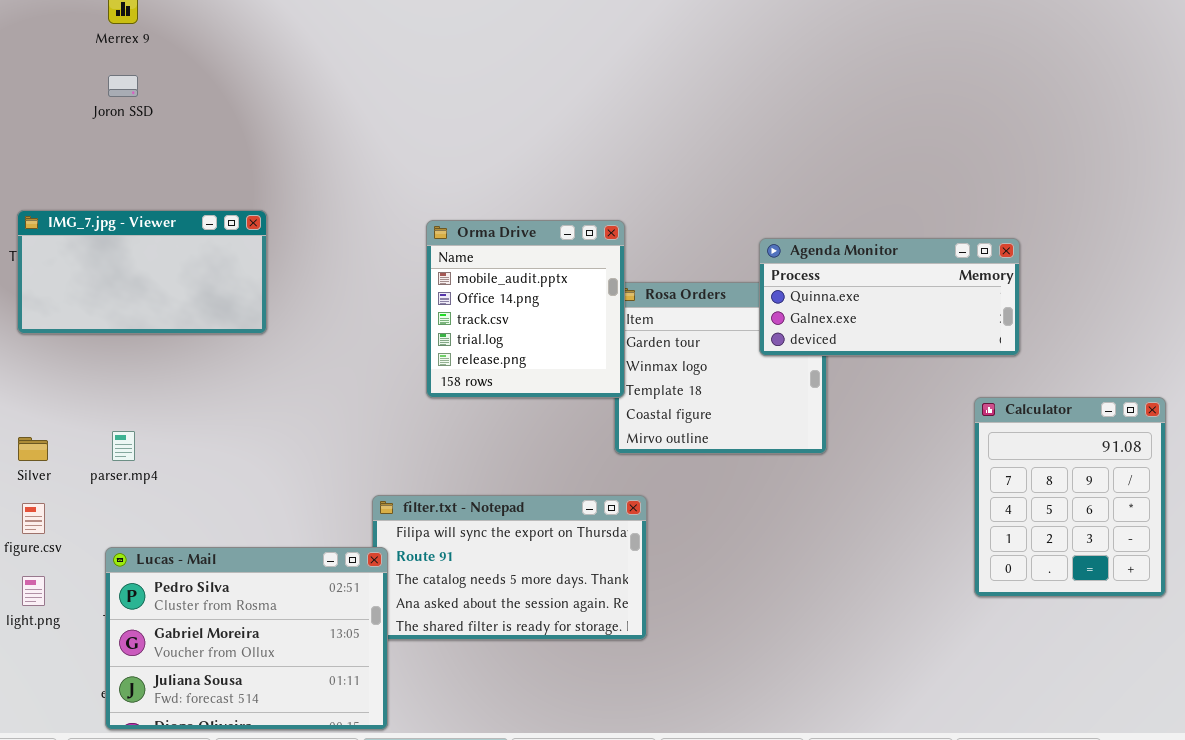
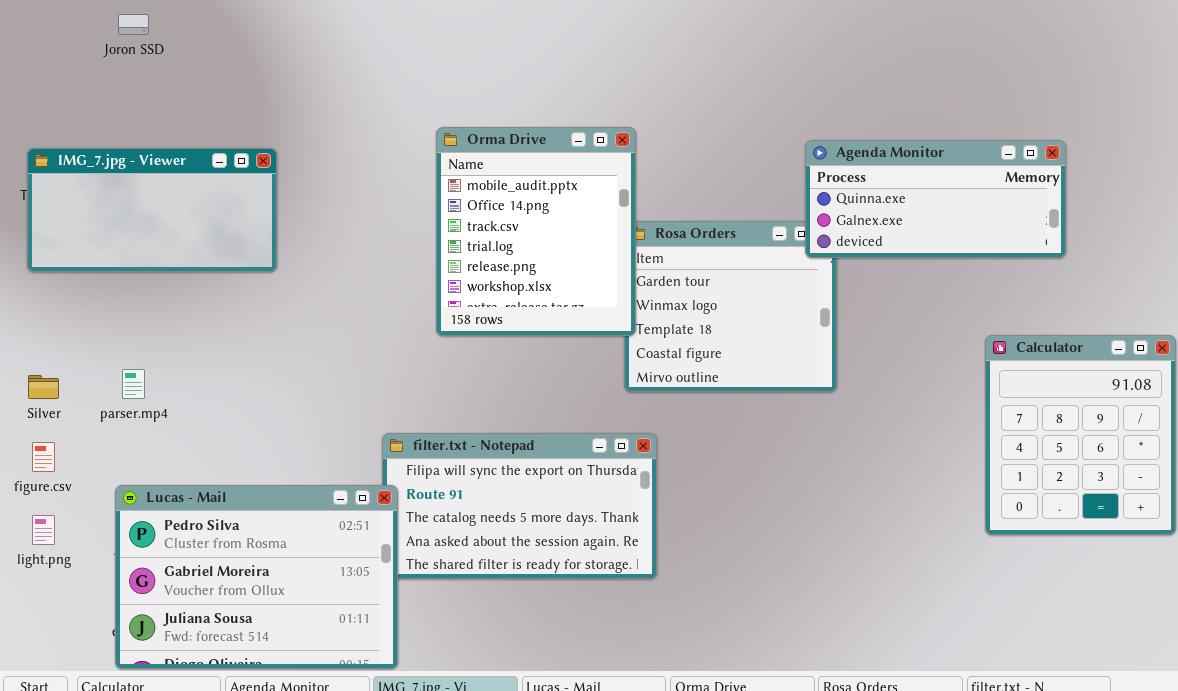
Orma Drive: [426,220,625,398] -> [436,127,636,336], resized
Agenda Monitor: [759,238,1020,356] -> [805,140,1066,258], moved

